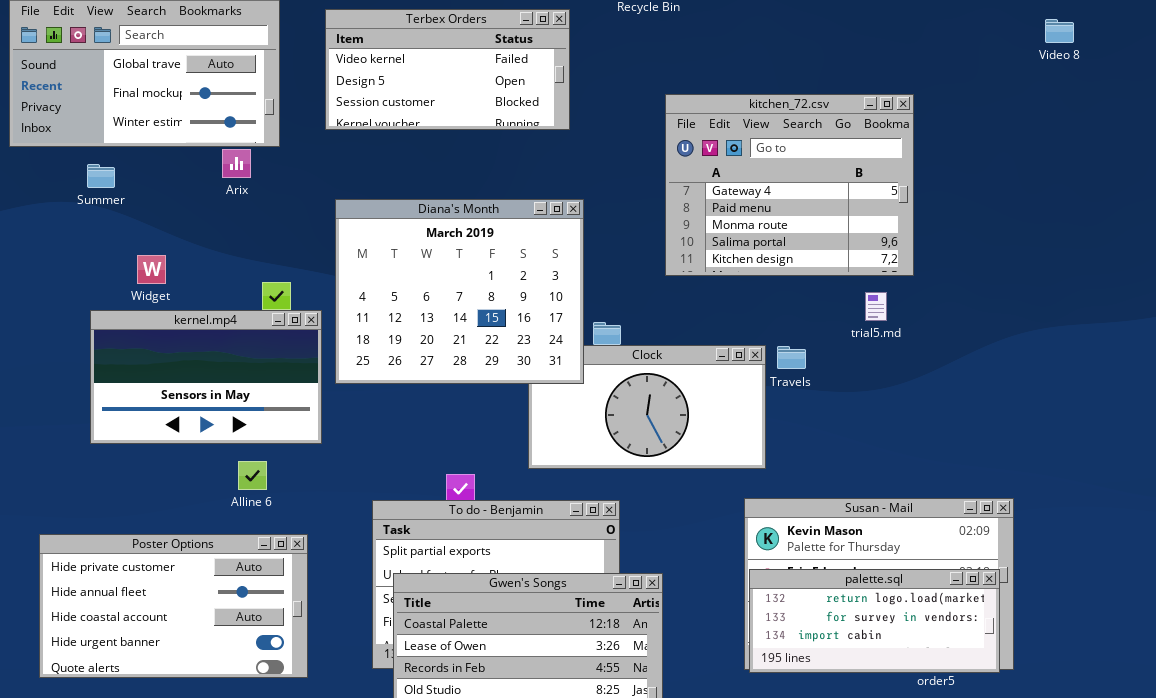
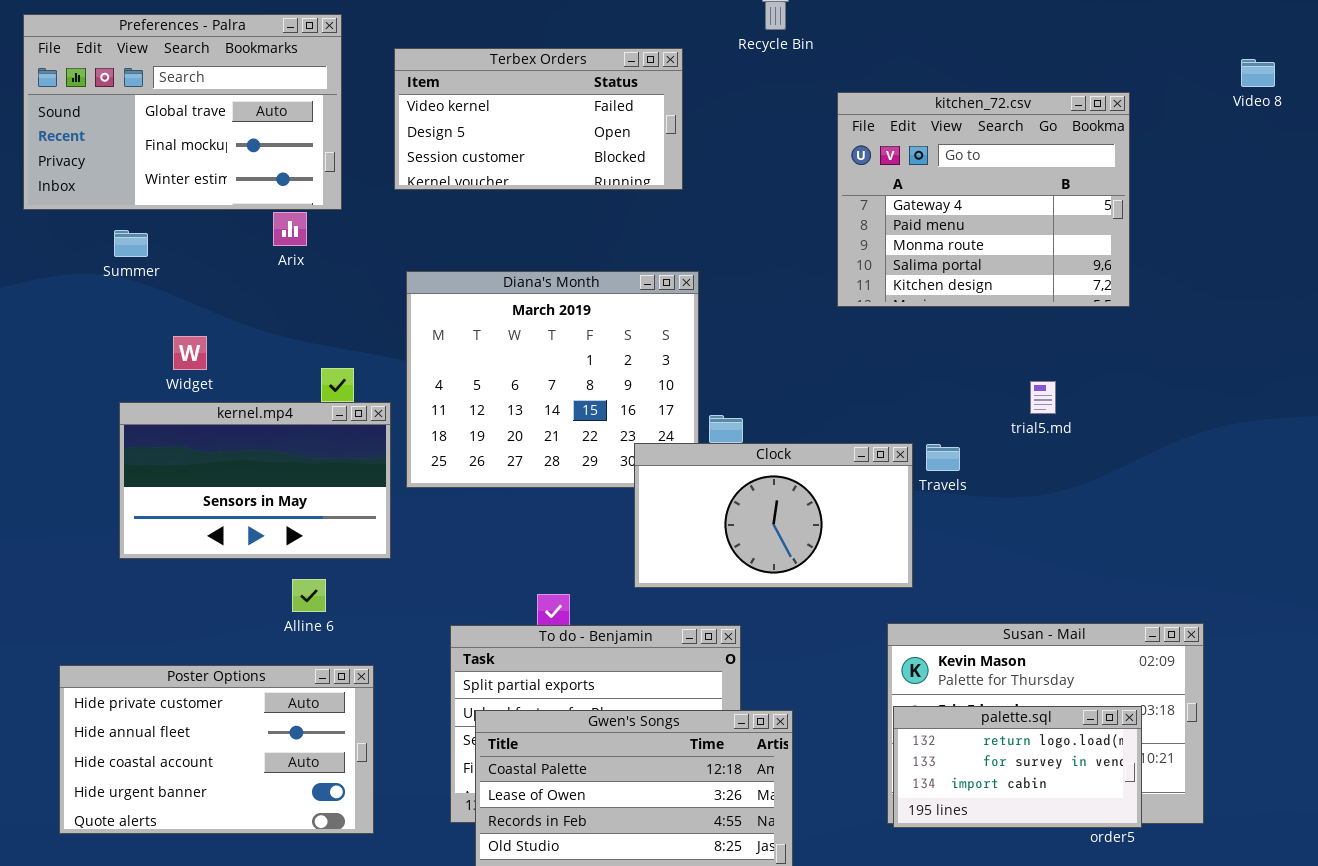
kitchen_72.csv: [665,94,914,276] -> [837,92,1130,307], moved
Clock: [528,345,766,469] -> [634,443,913,588], raised
palette.sql: [749,569,1000,673] -> [893,706,1142,828], resized

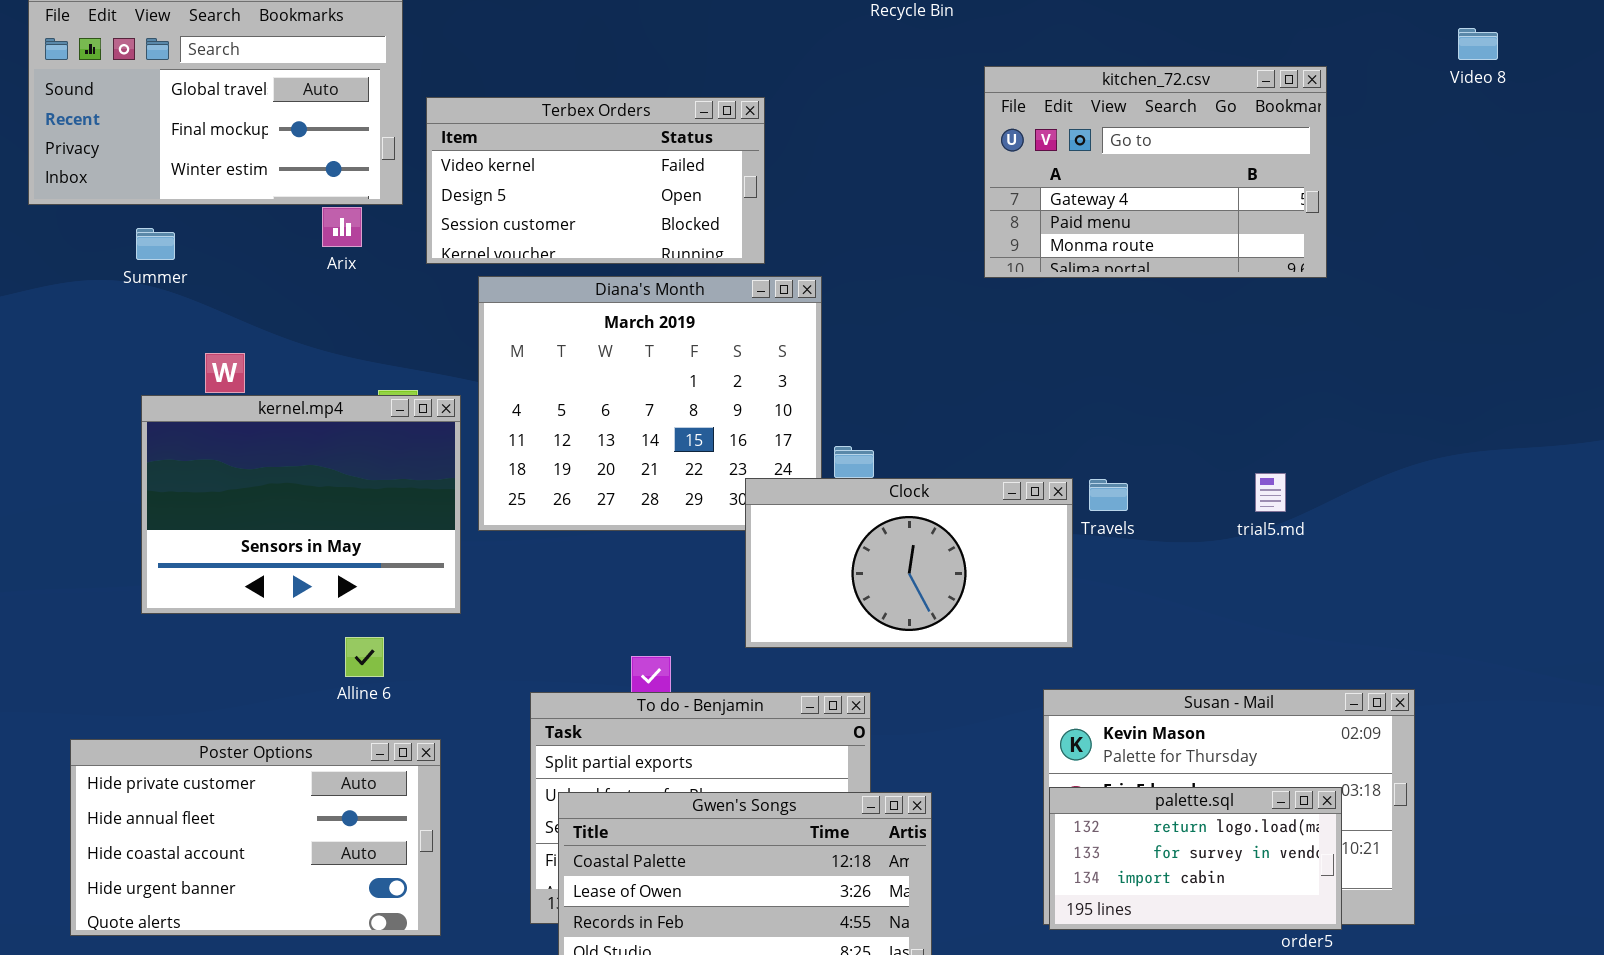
Terbex Orders: [394,48,683,190] -> [426,97,765,264], moved
kitchen_72.csv: [837,92,1130,307] -> [984,66,1327,278], resized
trial5.md: [1030,381,1056,414] -> [1255,473,1286,512], moved
kernel.mp4: [119,402,391,559] -> [141,395,461,614], resized

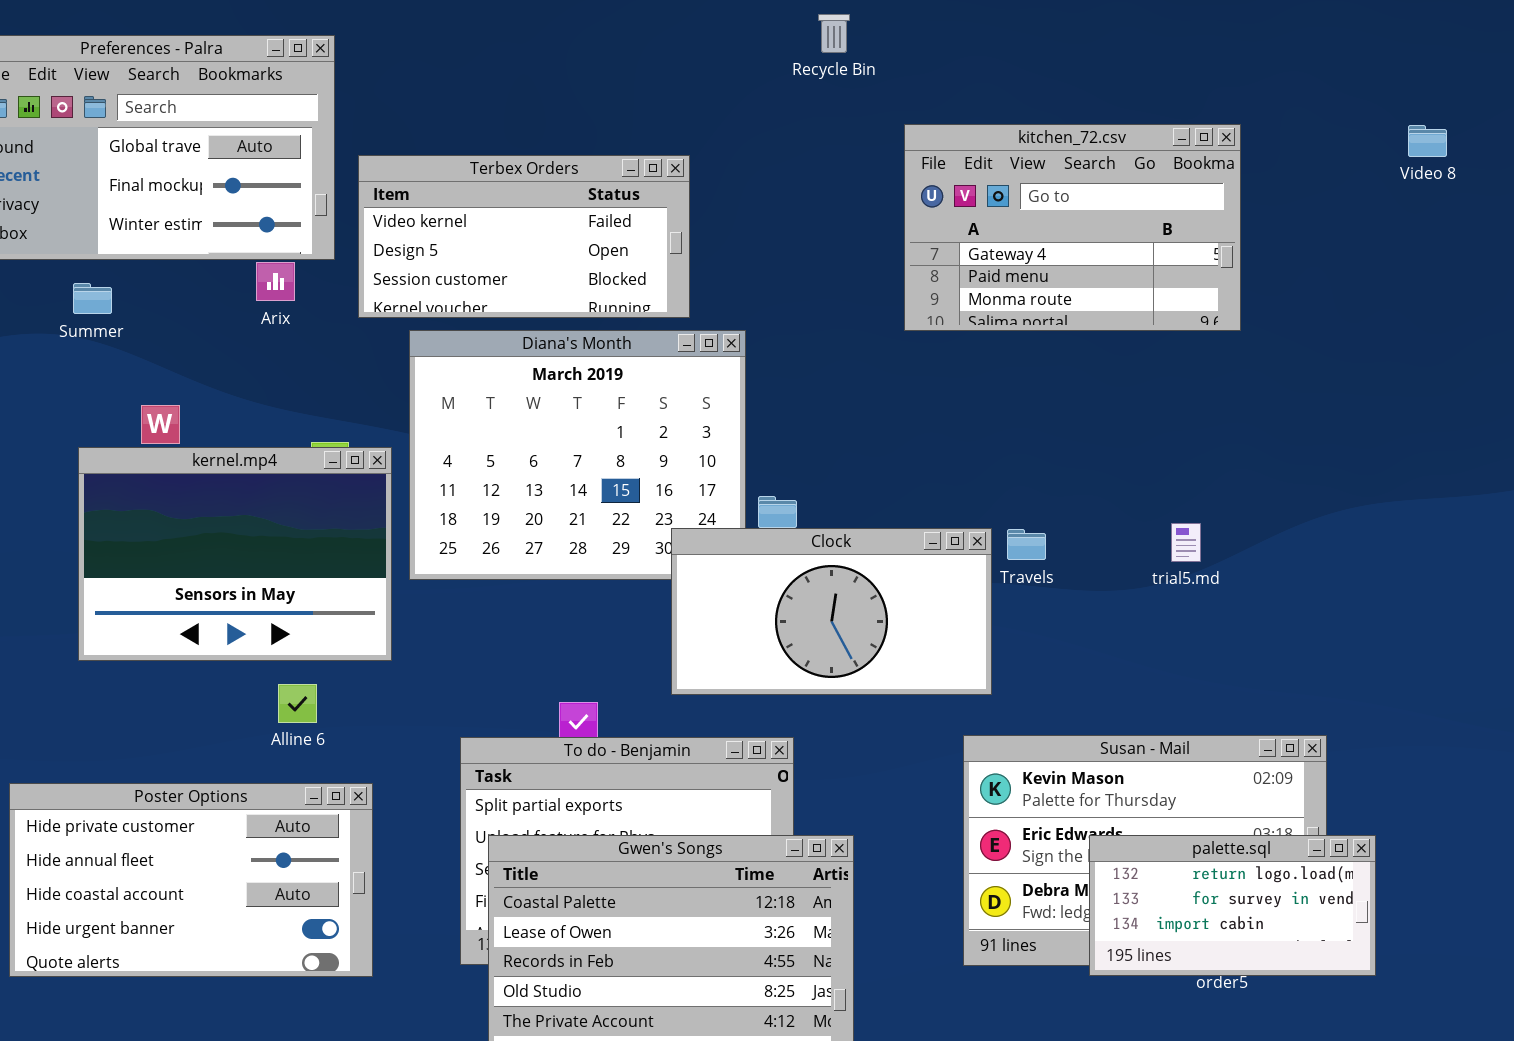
Video 8: [1458,28,1498,60] -> [1408,125,1447,157], moved
palette.sql: [1049,787,1342,930] -> [1089,835,1376,976], moved

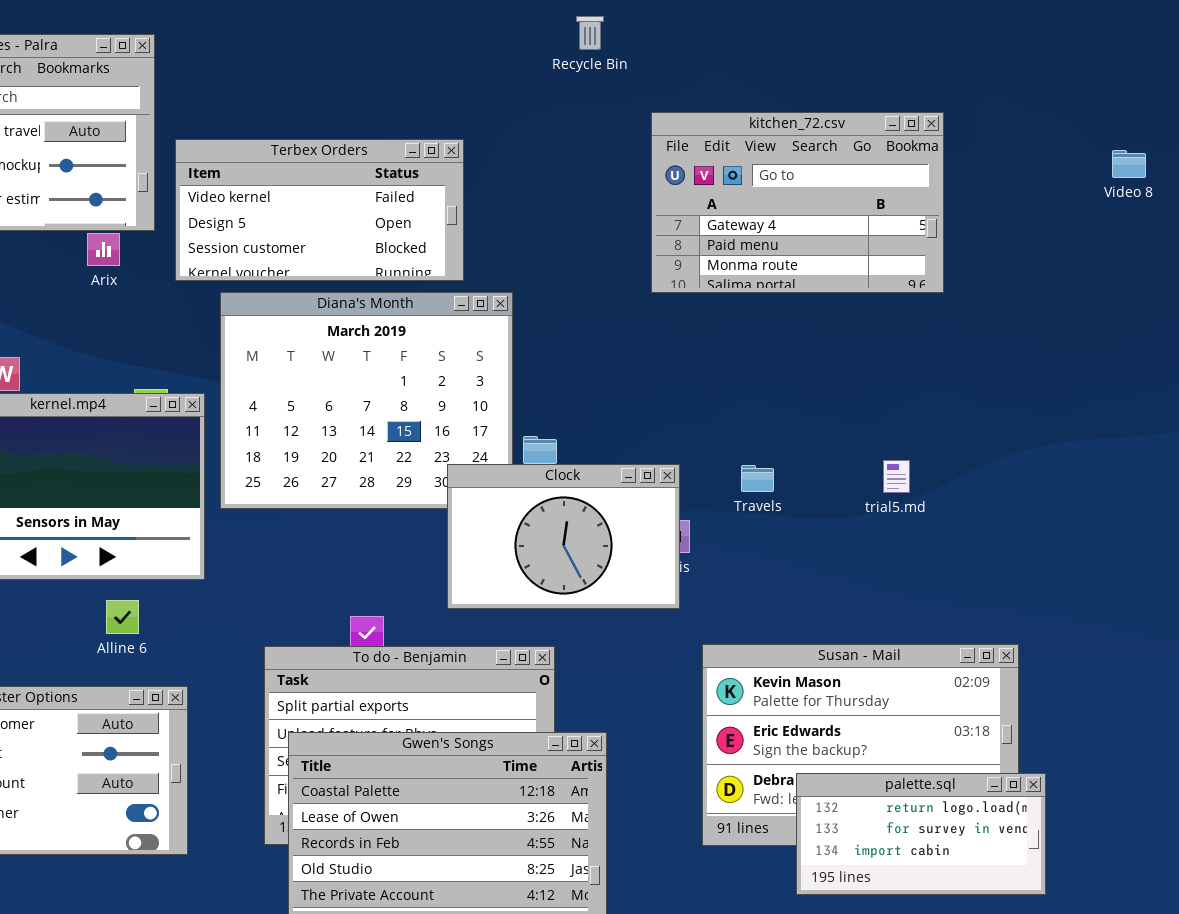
Video 8: [1408,125,1447,157] -> [1112,150,1146,178], moved
Clock: [671,528,992,695] -> [447,464,680,609], resized
palette.sql: [1089,835,1376,976] -> [796,773,1046,895], moved

